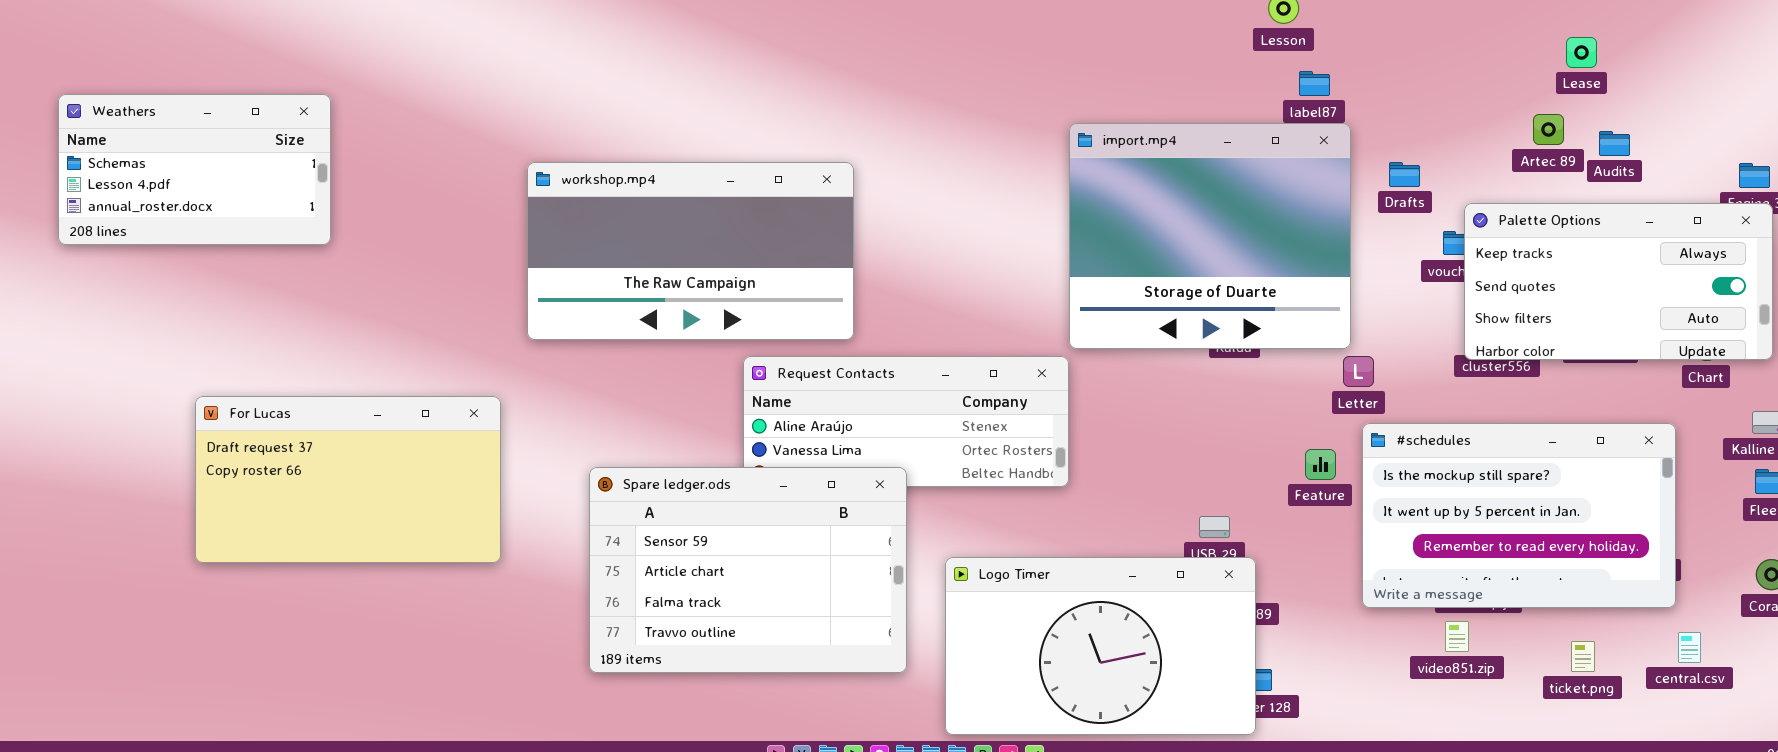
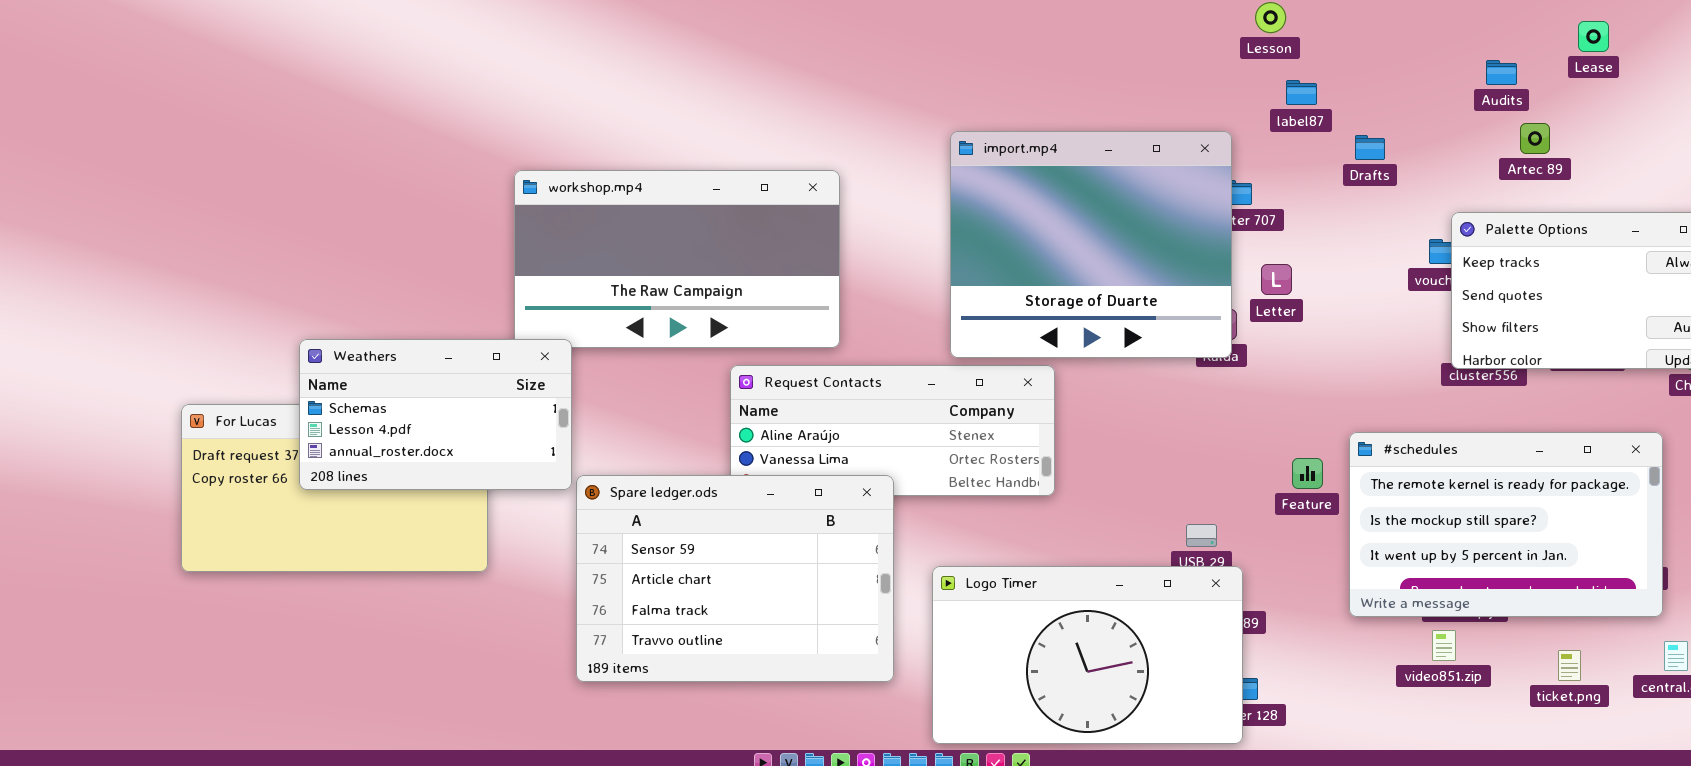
Lease: [1566,37,1597,68] -> [1578,21,1609,52], moved
Weathers: [58,94,331,245] -> [299,339,572,490], moved
import.mp4: [1069,123,1351,349] -> [950,131,1232,358], moved
Audits: [1599,131,1630,156] -> [1486,60,1517,85], moved
Drafts: [1389,162,1420,187] -> [1355,135,1385,160], moved
Letter: [1343,356,1374,387] -> [1261,264,1292,295], moved
#schedules: [1362,423,1676,608] -> [1349,432,1663,617], scrolled up 1 row

